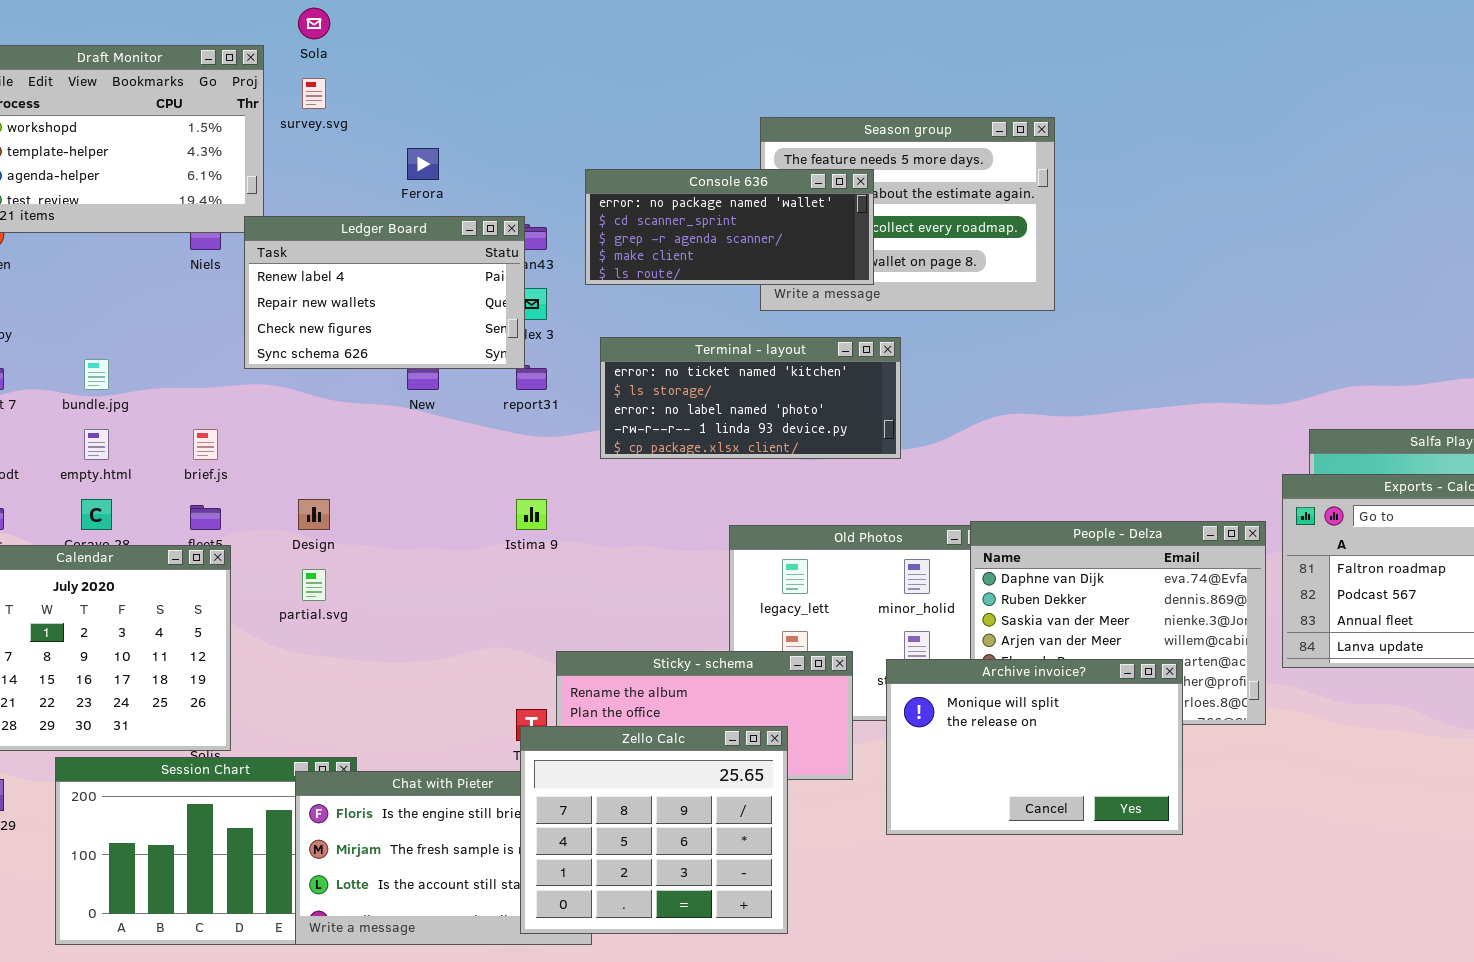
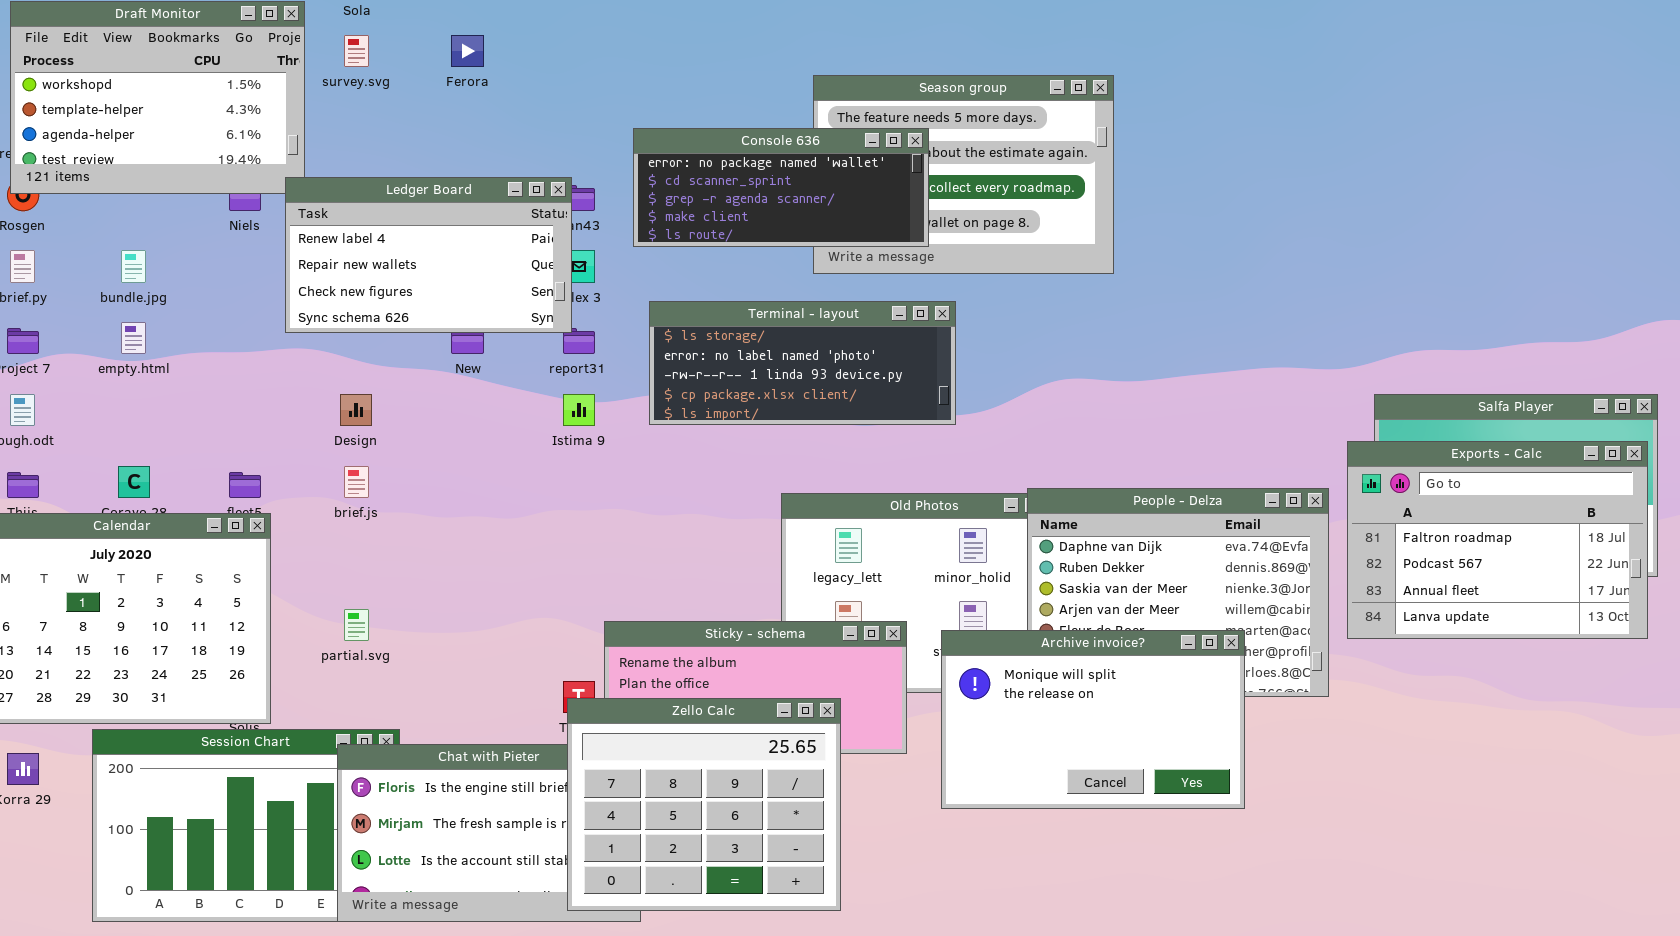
Ferora: [407,148,439,180] -> [451,35,484,67], moved
Terminal - layout: [600,337,901,459] -> [649,301,956,425], scrolled down 1 row
bundle.jpg: [84,359,109,390] -> [121,250,146,283], moved
empty.html: [84,429,109,460] -> [121,322,146,354], moved
brief.js: [193,429,218,460] -> [344,466,369,498], moved
Design: [298,499,330,530] -> [340,394,372,426], moved
Istima 9: [516,499,547,530] -> [563,394,595,426], moved
partial.svg: [302,569,326,601] -> [344,609,369,641], moved

